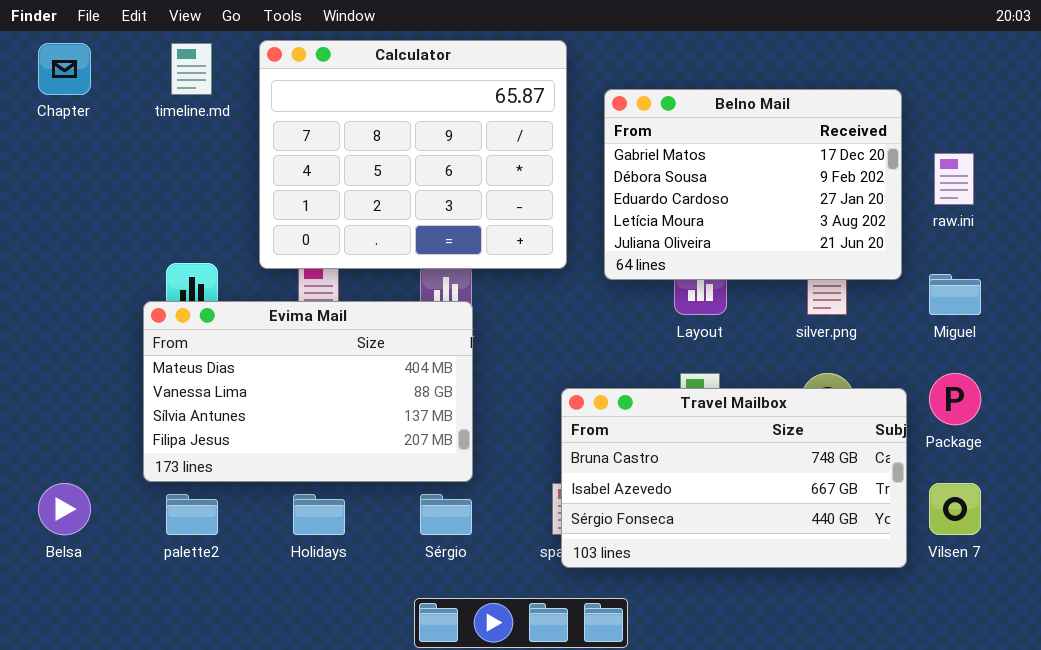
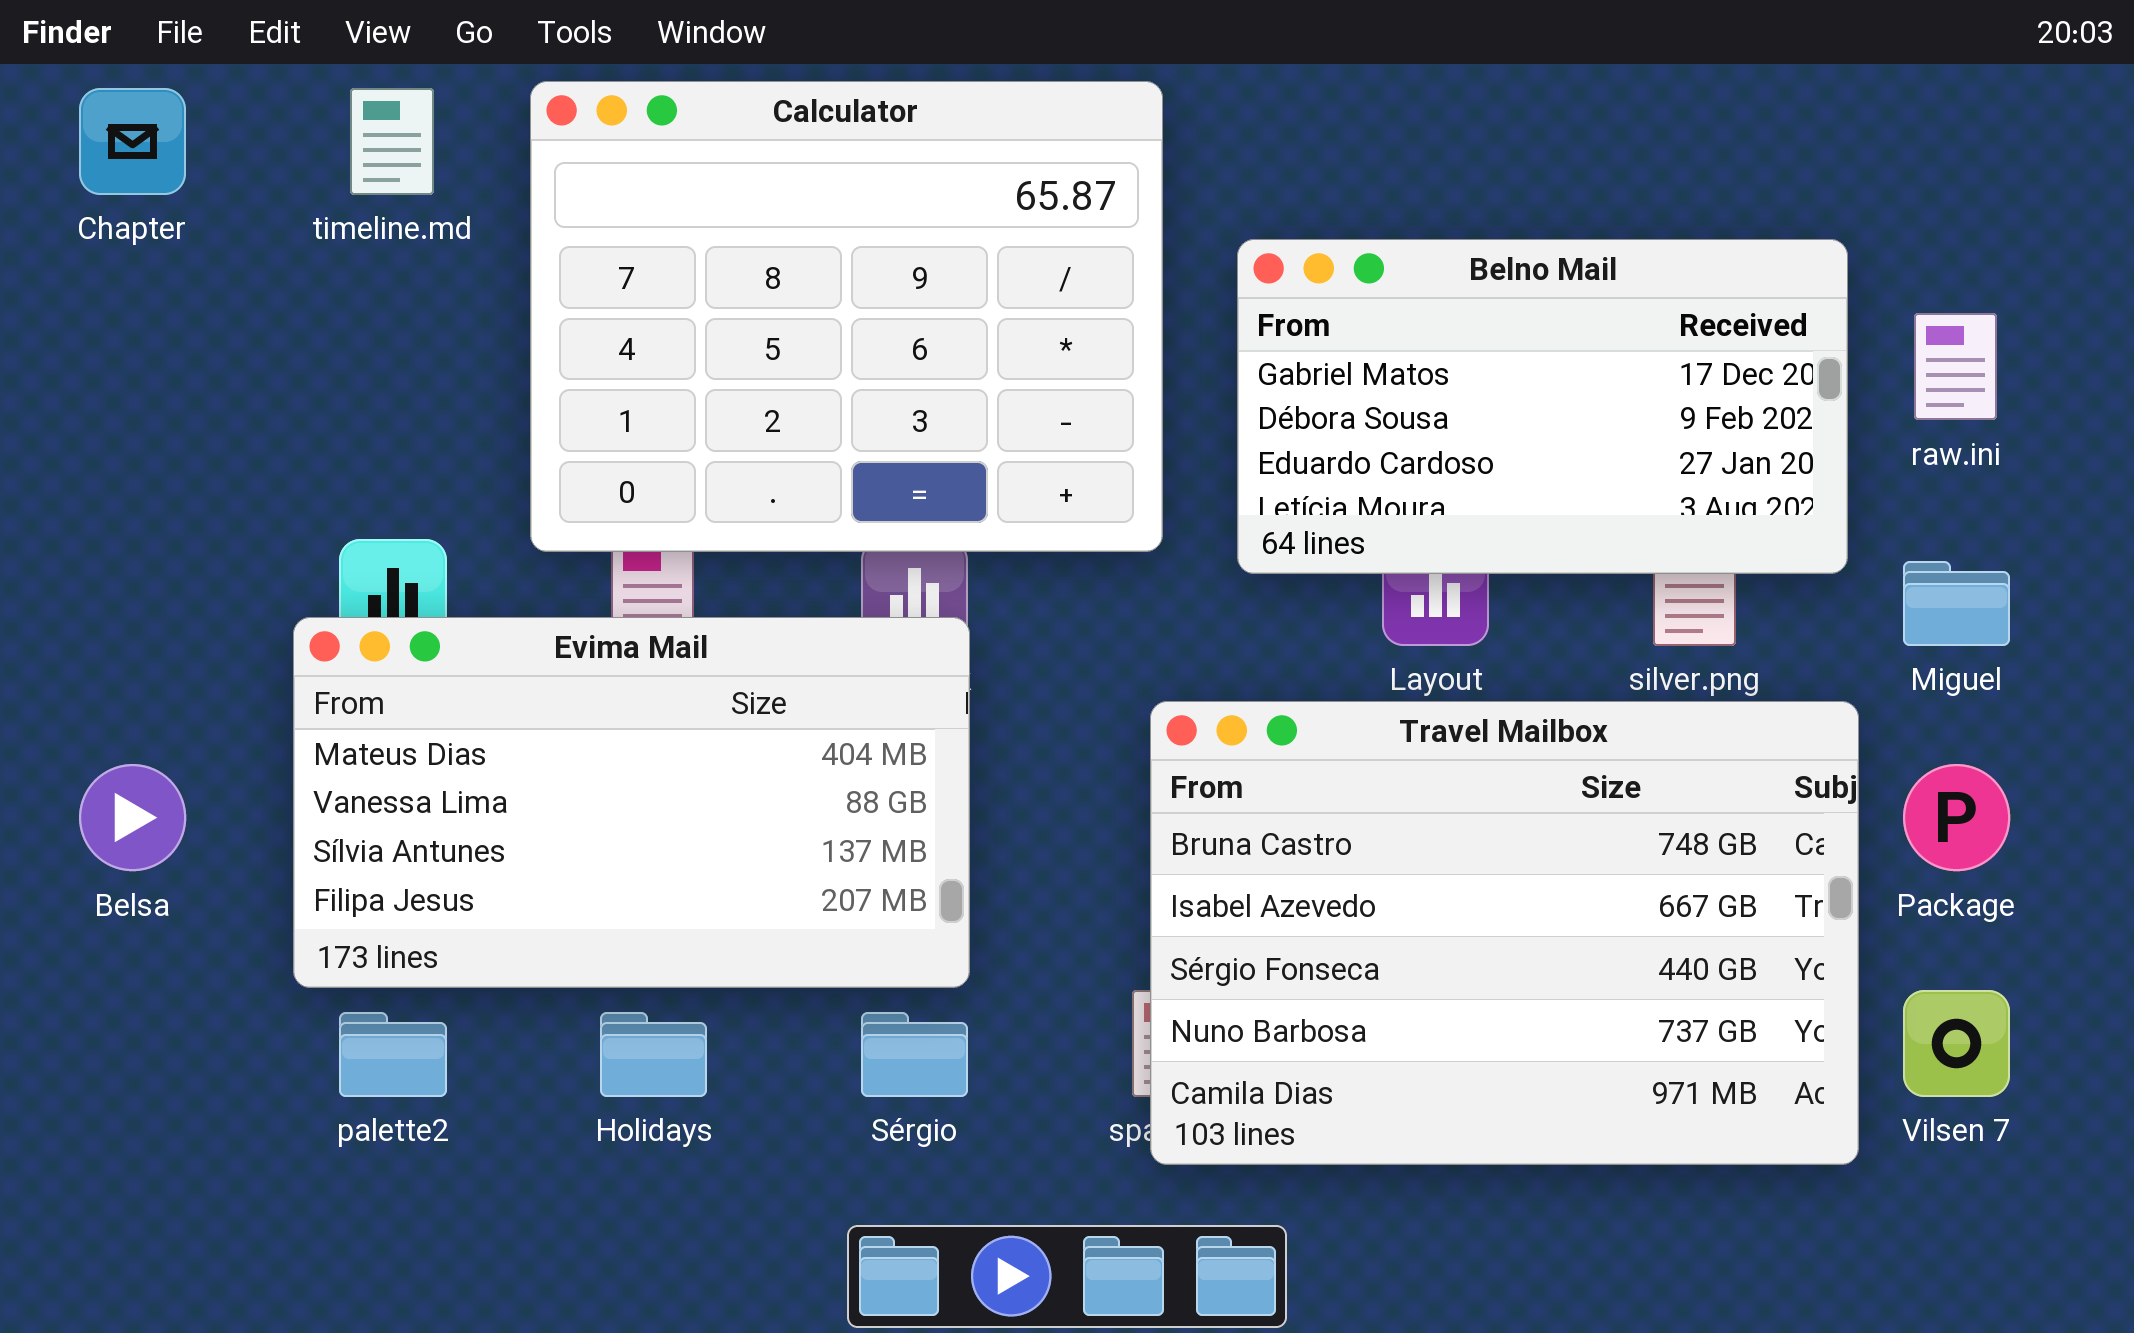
Belno Mail: [604,89,902,280] -> [1237,239,1848,574], resized
Travel Mailbox: [561,388,907,568] -> [1150,701,1859,1165], resized
Belsa: [38,483,91,535] -> [79,764,186,871], moved

